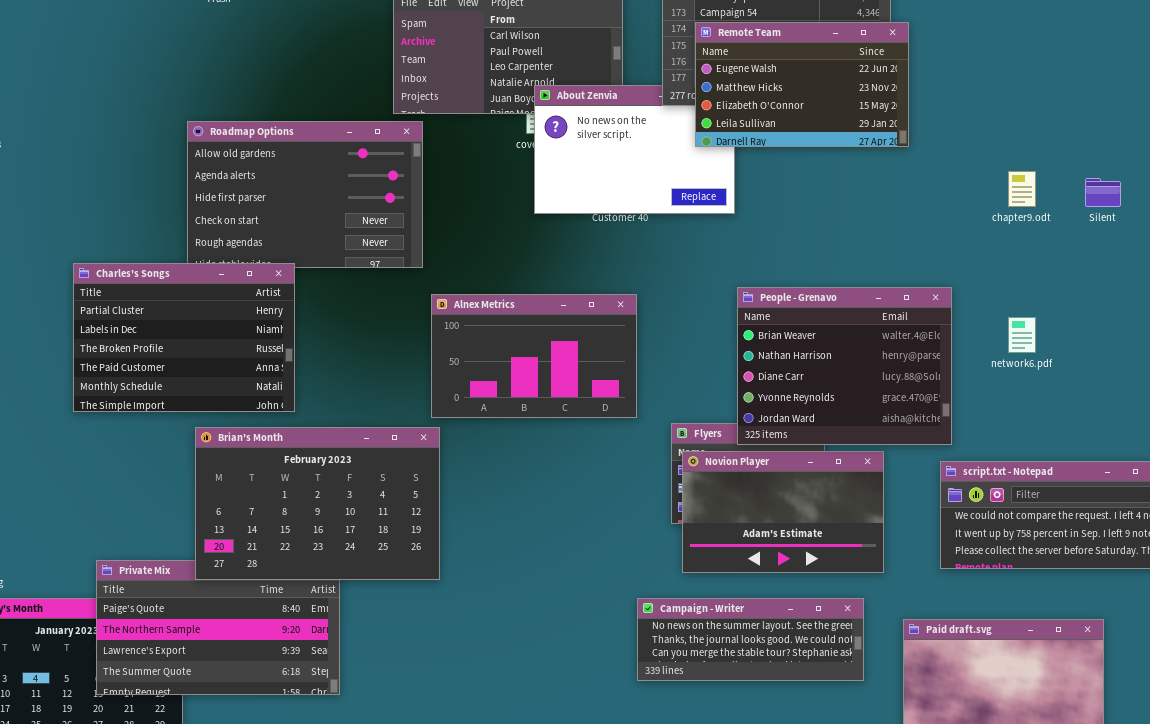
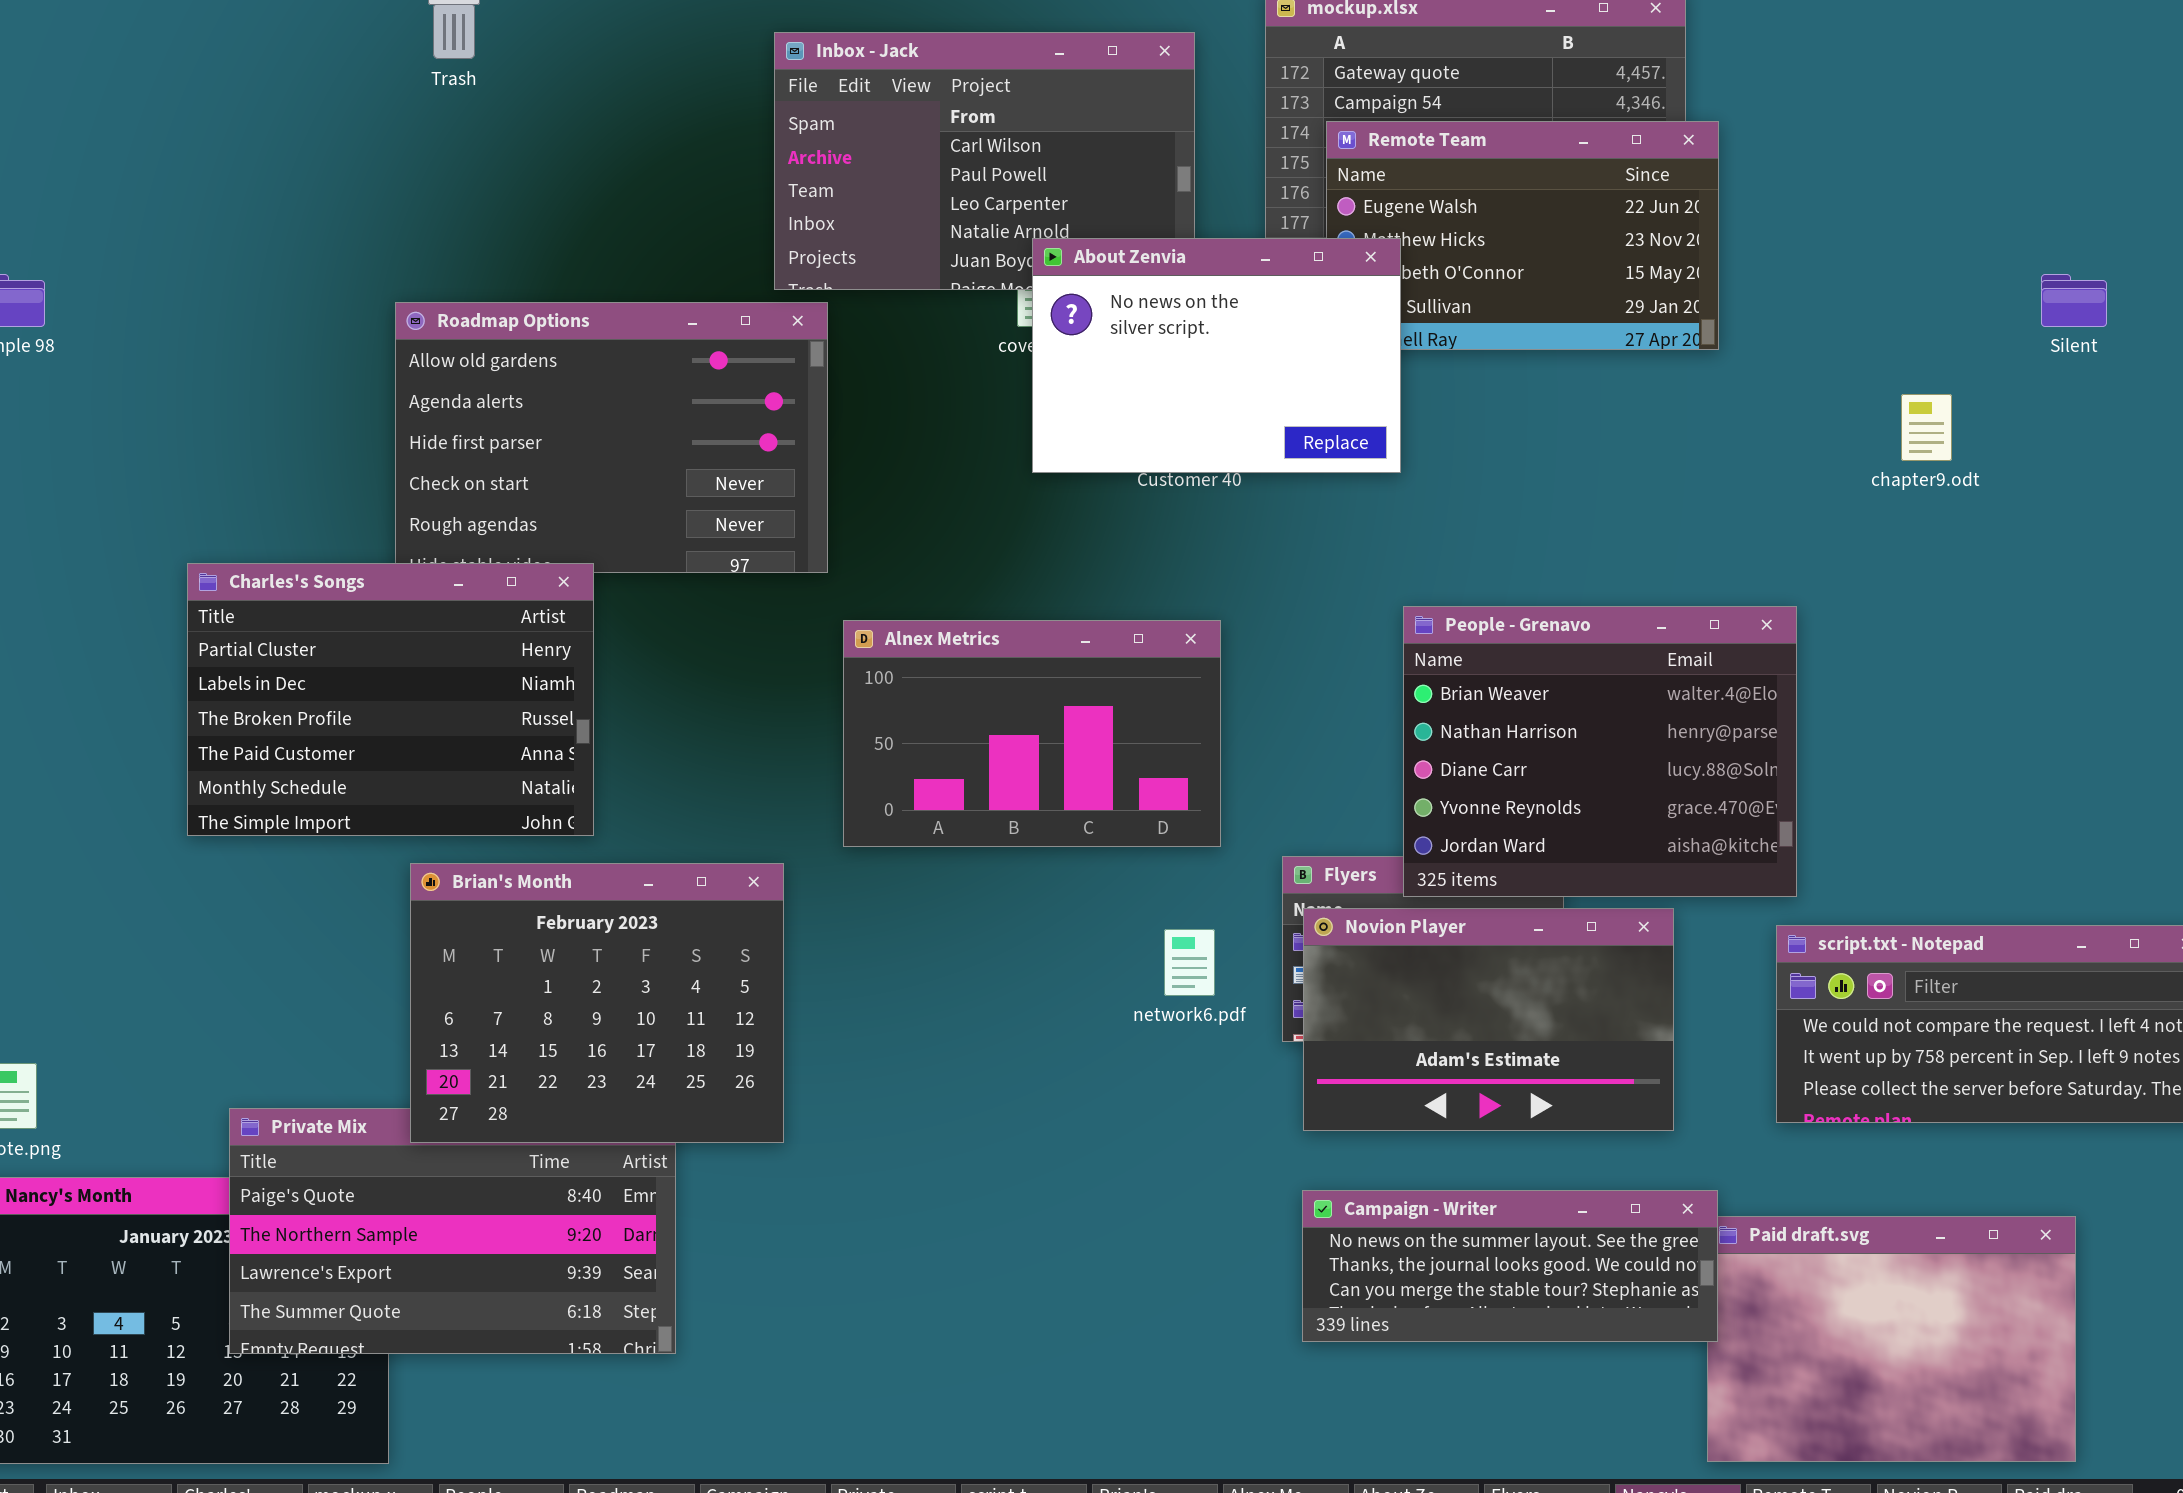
About Zenvia: [534,85,735,214] -> [1032,238,1401,473], raised
Silent: [1085,178,1121,207] -> [2041,274,2107,327], moved
network6.pdf: [1008,317,1036,353] -> [1164,929,1215,996], moved
Brian's Month: [195,427,440,580] -> [410,863,784,1143], resized
Campaign - Writer: [637,598,864,681] -> [1302,1190,1718,1342], moved

